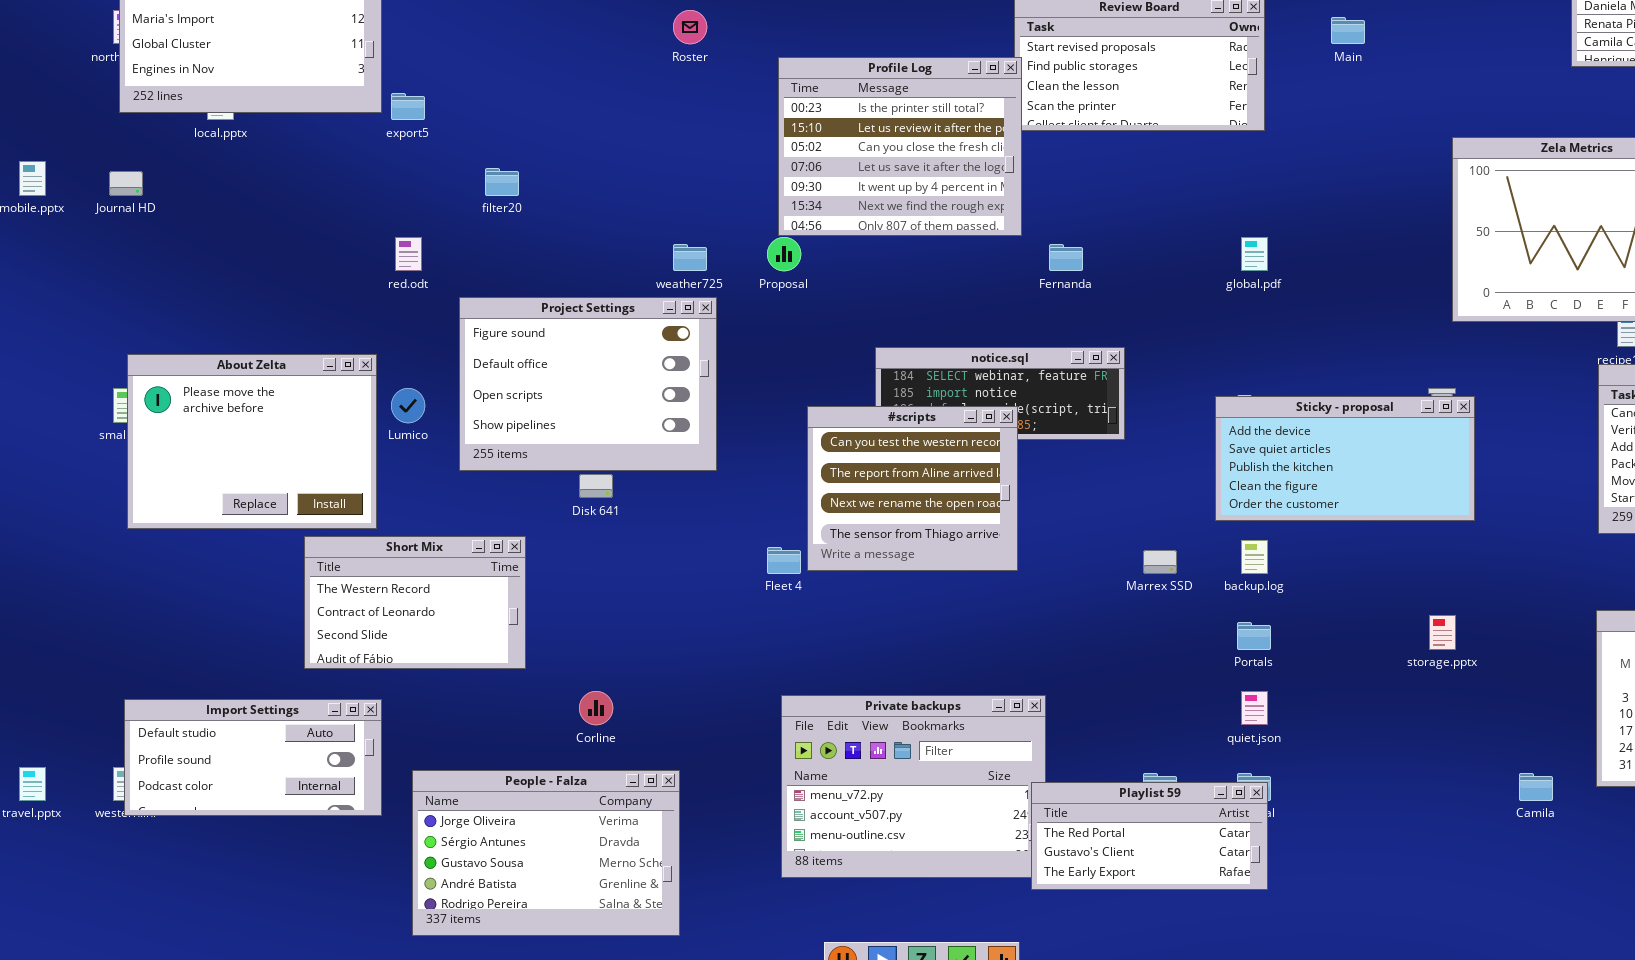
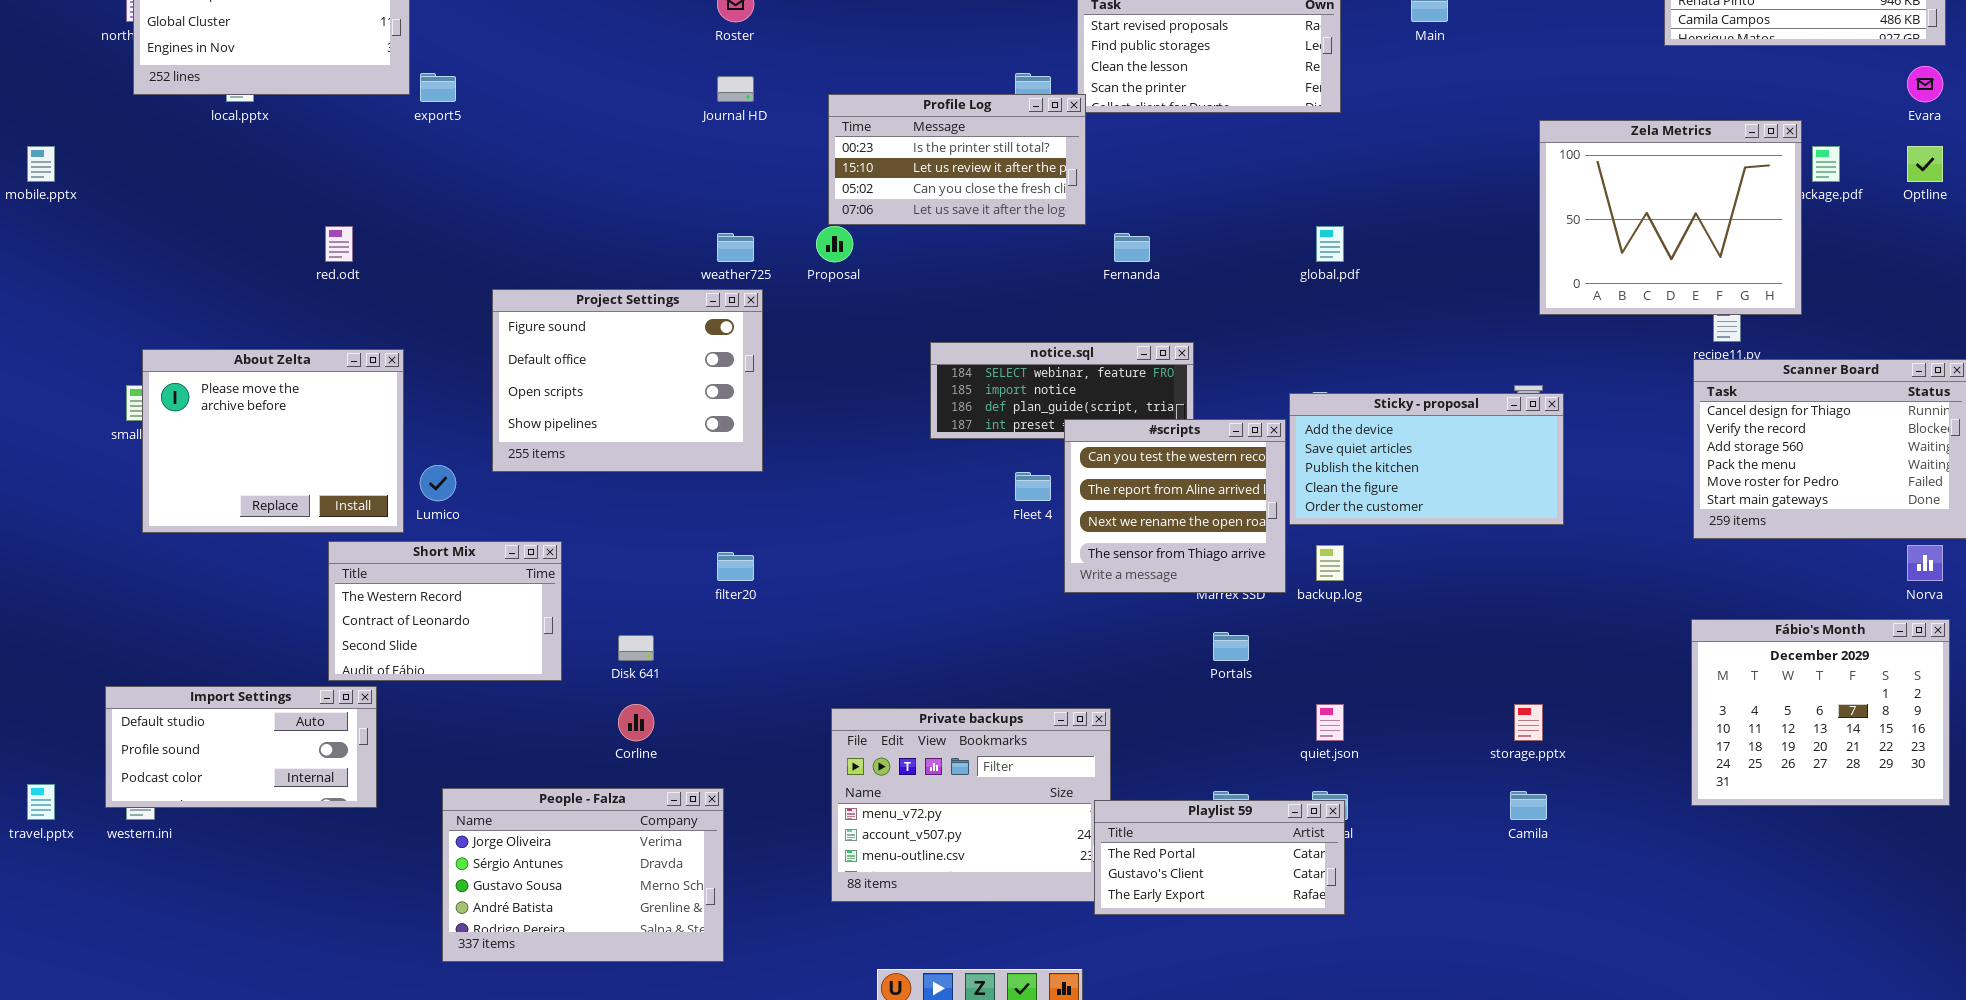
Profile Log: [778,57,1022,236] -> [828,94,1086,225], resized
filter20: [485,168,519,196] -> [717,552,754,581], moved
Journal HD: [109,171,143,196] -> [717,76,754,102], moved
red.odt: [395,237,422,271] -> [325,226,353,262], moved
Lumico: [391,388,425,423] -> [420,465,456,501], moved
#scripts: [807,406,1018,571] -> [1064,419,1286,593], moved
Disk 641: [579,474,613,498] -> [618,635,654,661], moved
Fleet 4: [767,547,801,574] -> [1015,472,1051,501], moved
storage.pptx: [1429,615,1456,650] -> [1514,704,1543,741], moved
Portals: [1237,622,1271,650] -> [1213,632,1249,661], moved
Import Settings: [124,699,382,816] -> [105,686,377,808], moved
Camila: [1519,773,1553,801] -> [1510,791,1547,820], moved

